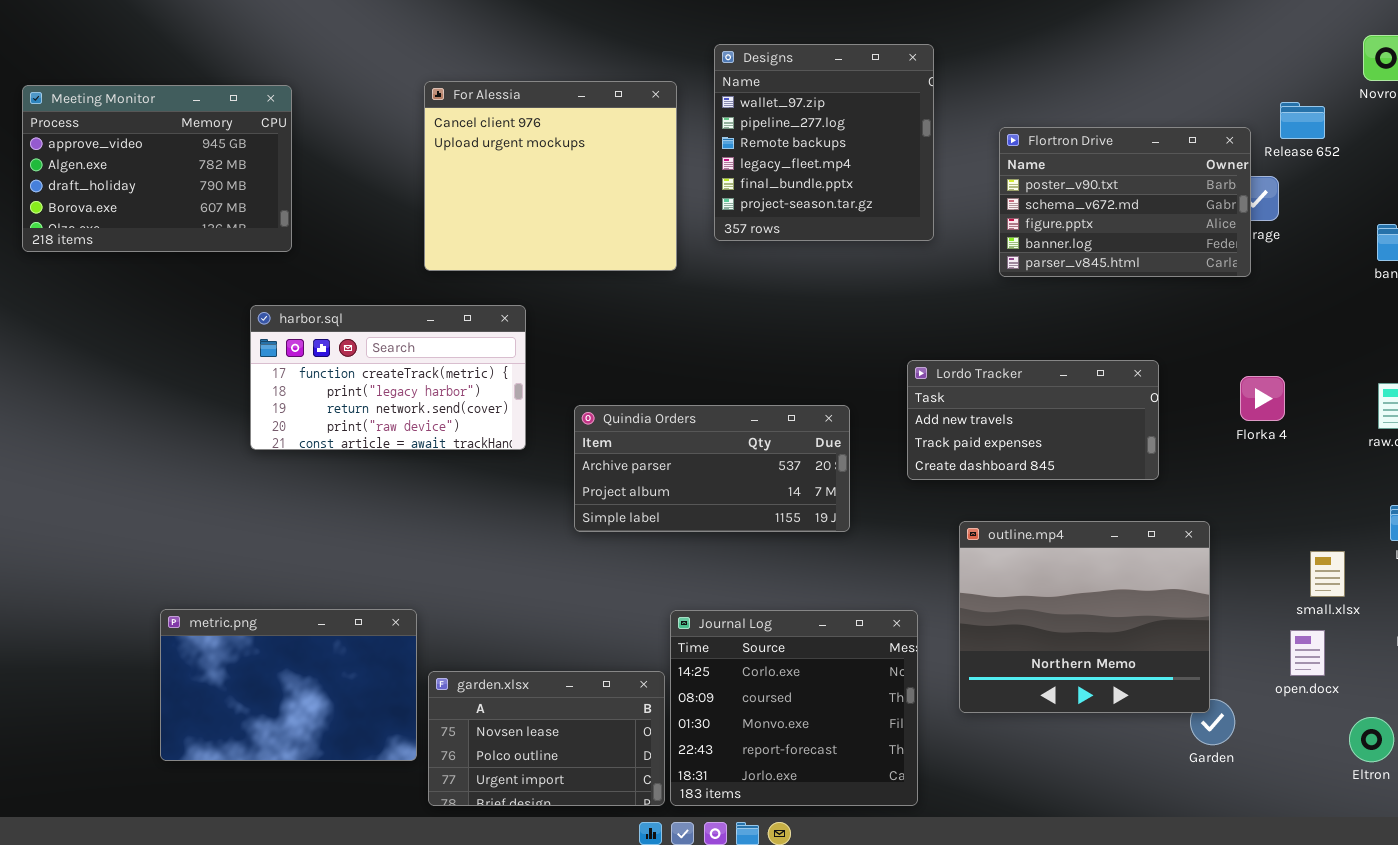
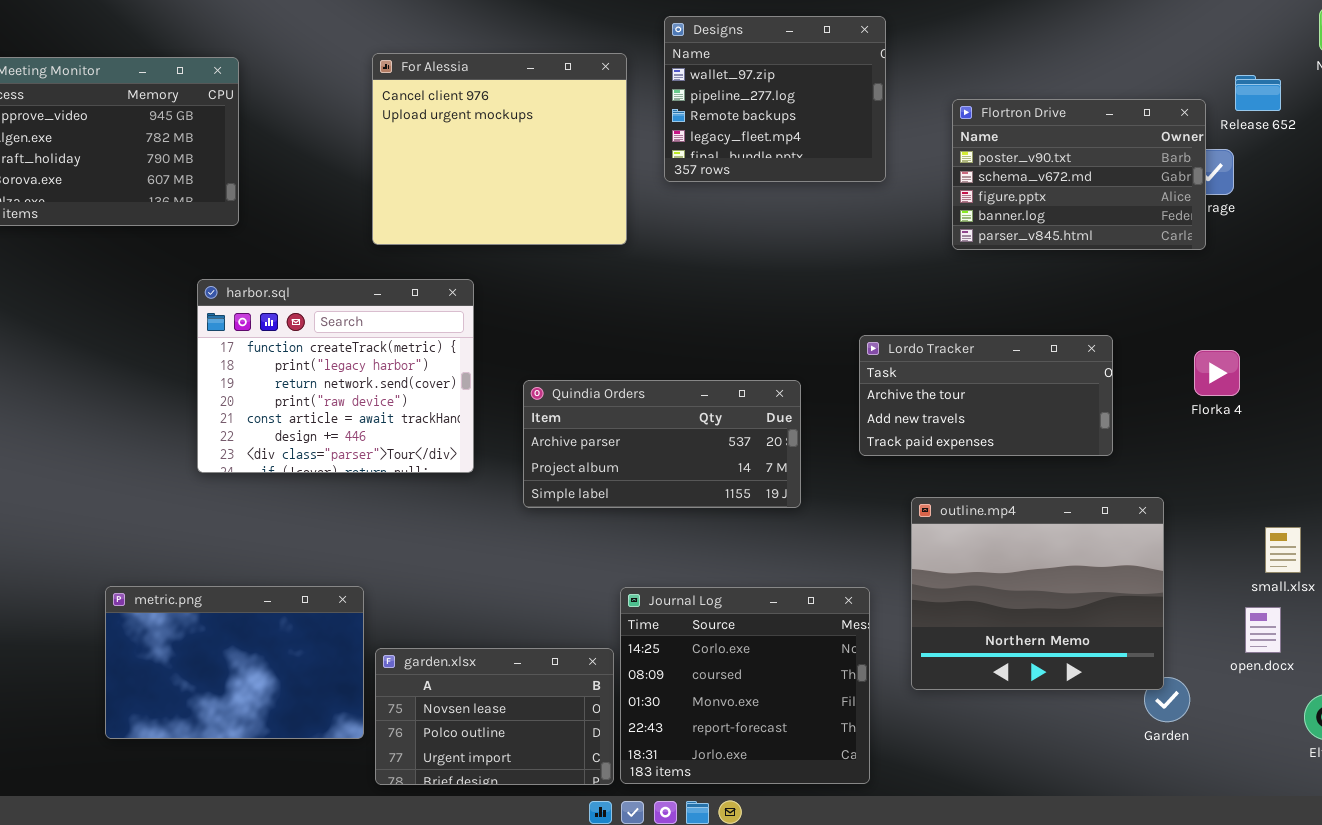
Designs: [714,44,934,241] -> [664,16,886,182], resized
harbor.sql: [250,305,526,450] -> [197,279,474,473], resized
Lordo Tracker: [907,360,1159,480] -> [859,335,1113,456], scrolled up 1 row

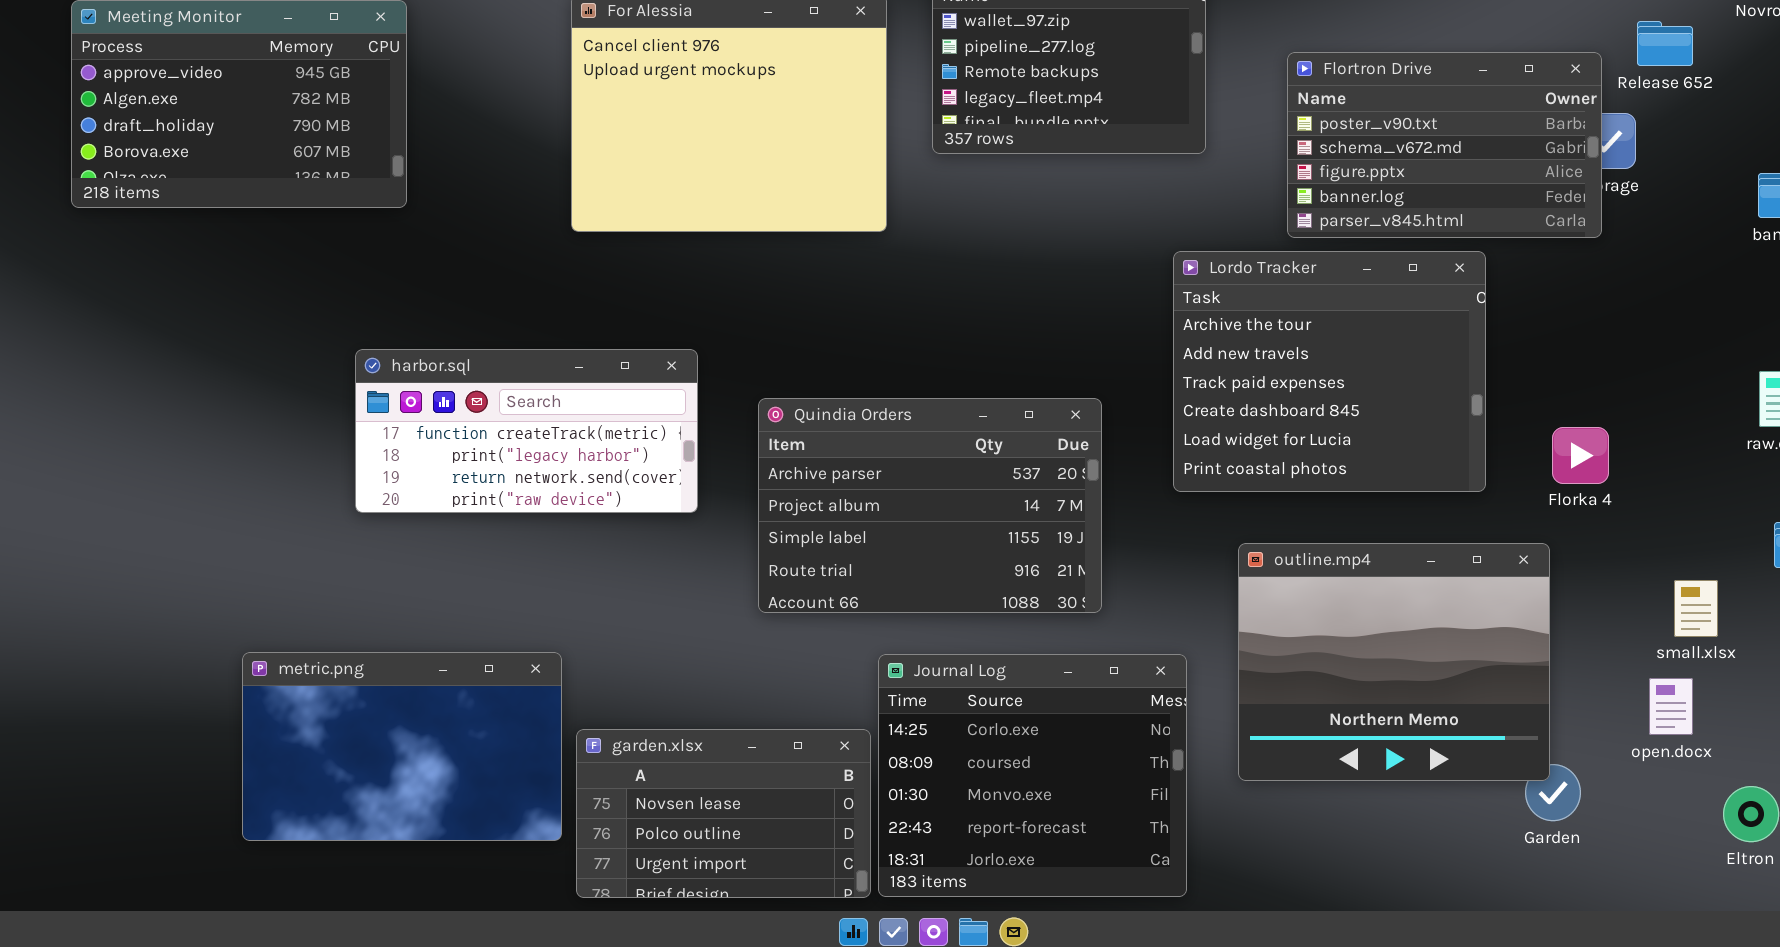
harbor.sql: [197,279,474,473] -> [355,349,698,513], resized
Lordo Tracker: [859,335,1113,456] -> [1173,251,1486,492], resized
Florka 4: [1194,350,1240,396] -> [1552,427,1609,484], moved
Quindia Orders: [523,380,801,508] -> [758,398,1102,613], resized

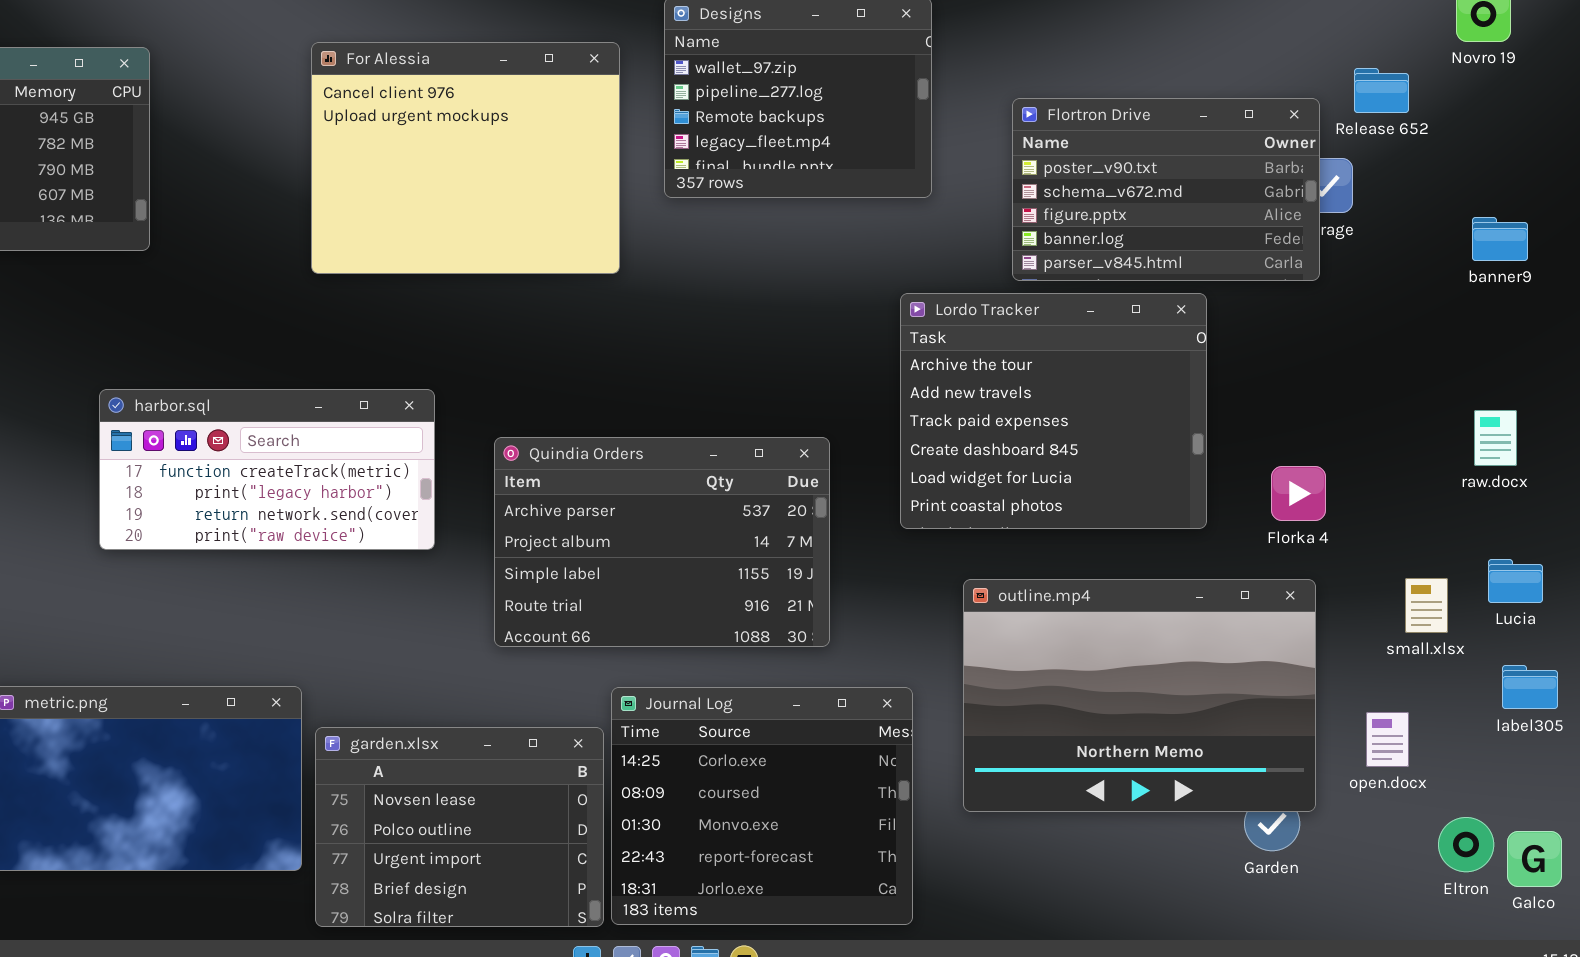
outline.mp4: [1238,543,1550,781] -> [963,579,1316,812], resized
small.xlsx: [1674,580,1718,637] -> [1405,578,1448,633], moved
garden.xlsx: [576,729,871,898] -> [315,727,604,927], resized

